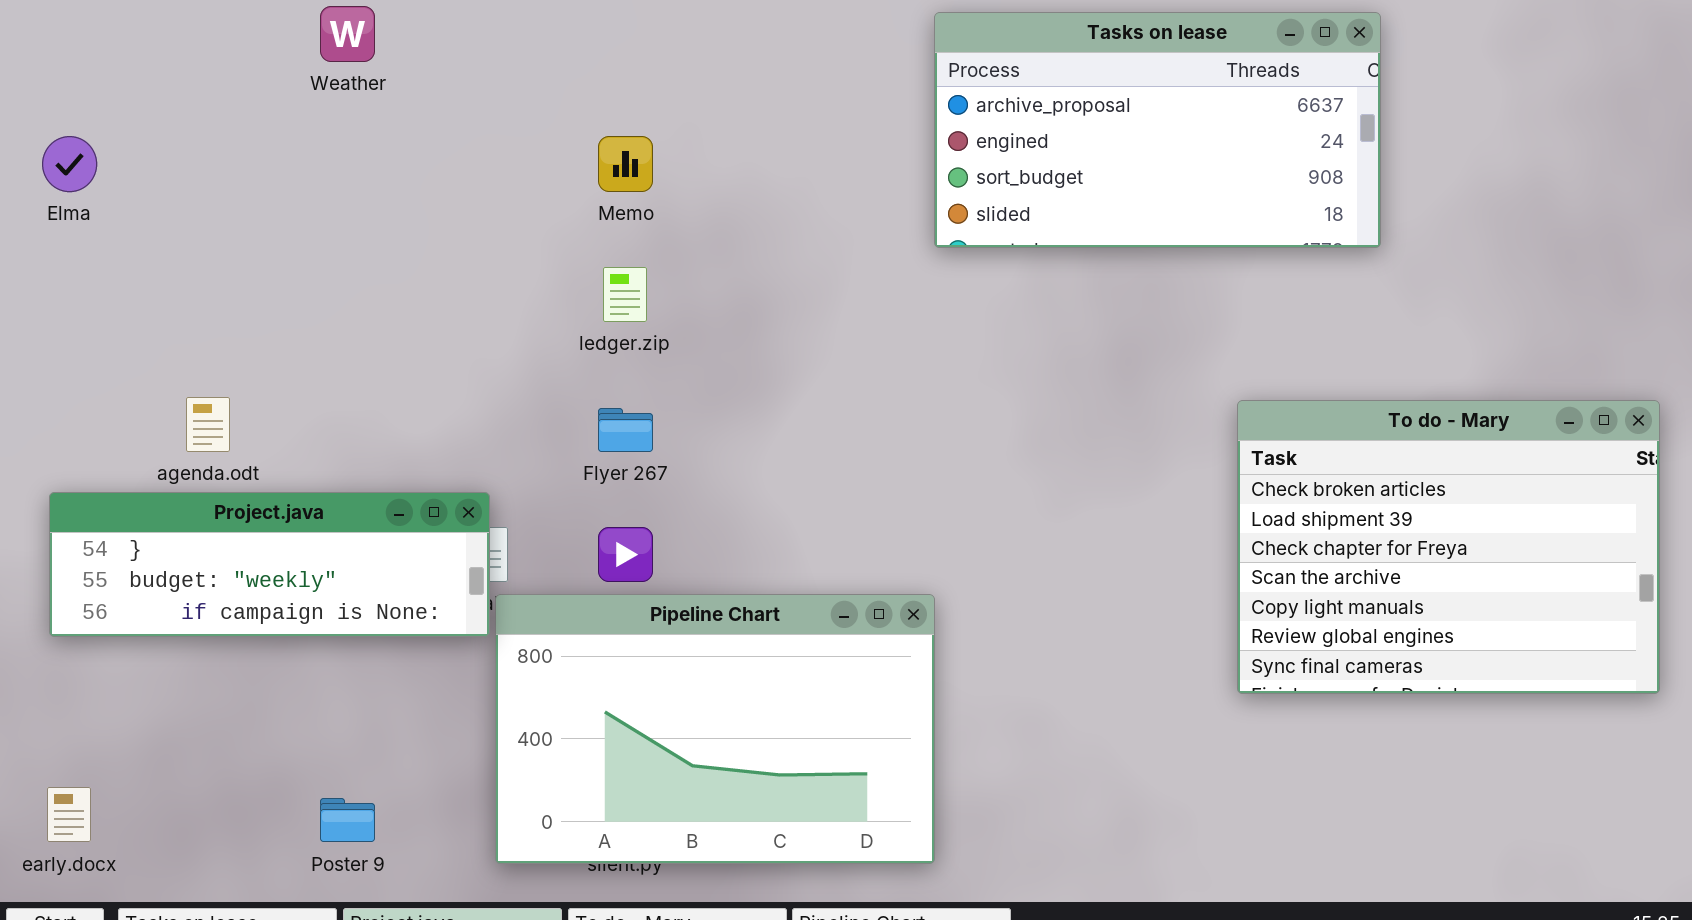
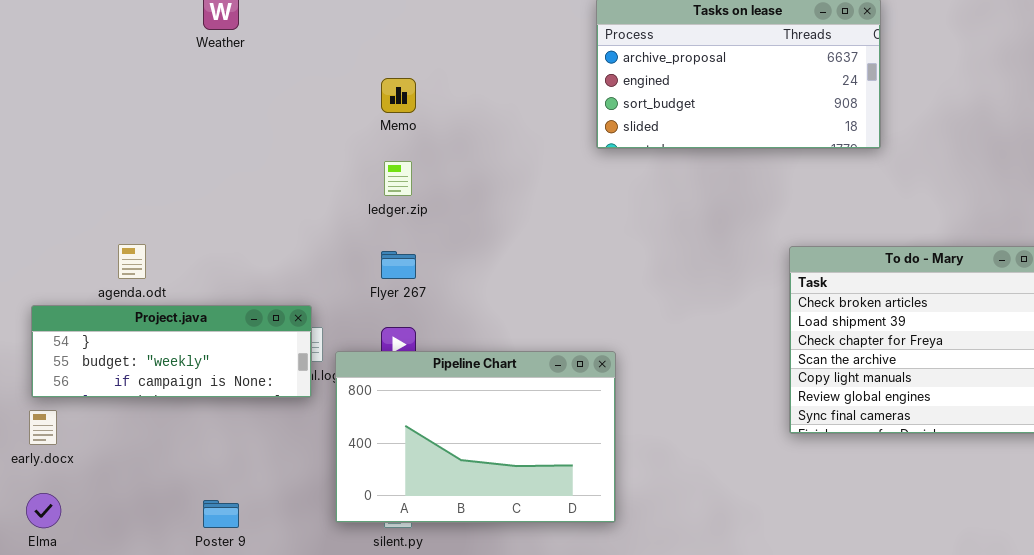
Elma: [42,136,97,192] -> [26,493,61,528], moved
Pipeline Chart: [495,594,935,864] -> [335,351,616,523], moved
early.docx: [47,787,91,842] -> [29,410,57,445], moved

